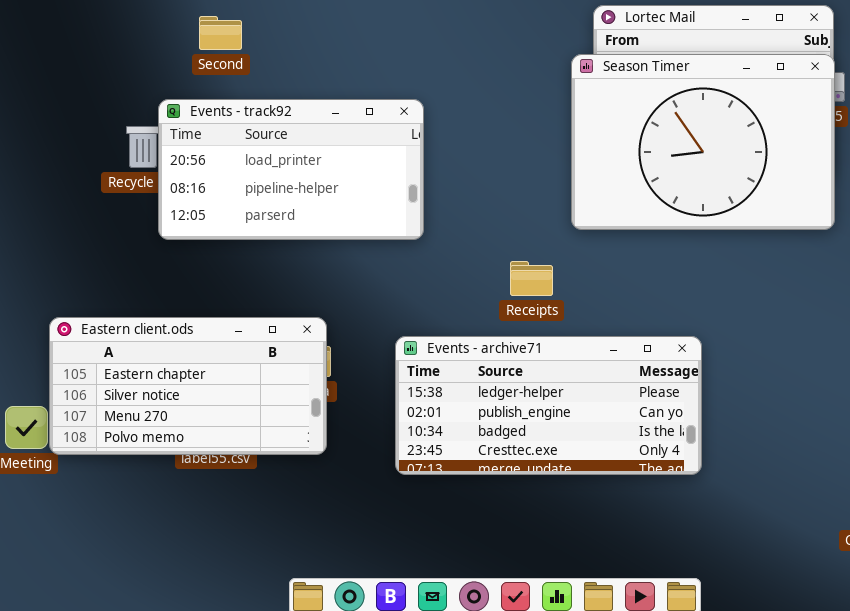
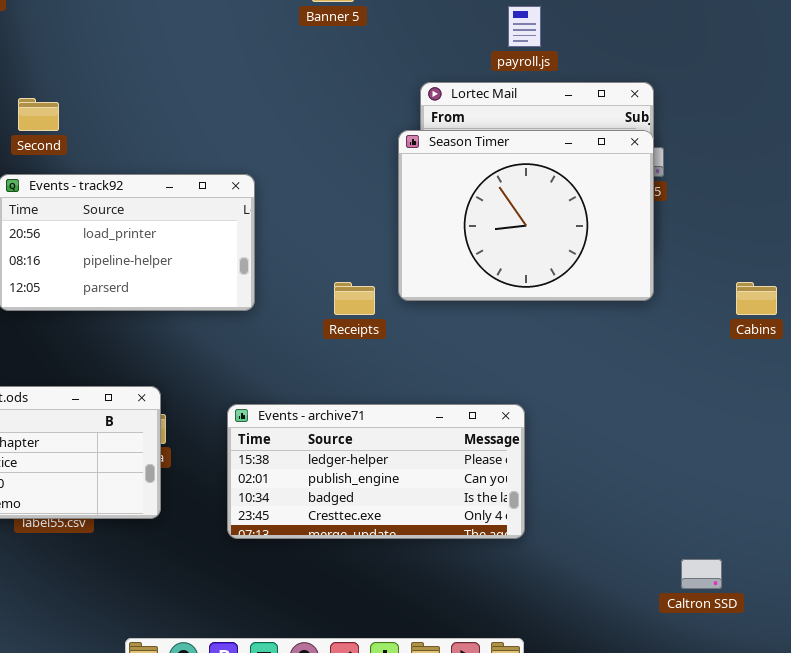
Second: [199,16,242,50] -> [18,98,59,131], moved
Receipts: [510,261,553,296] -> [334,282,375,315], moved

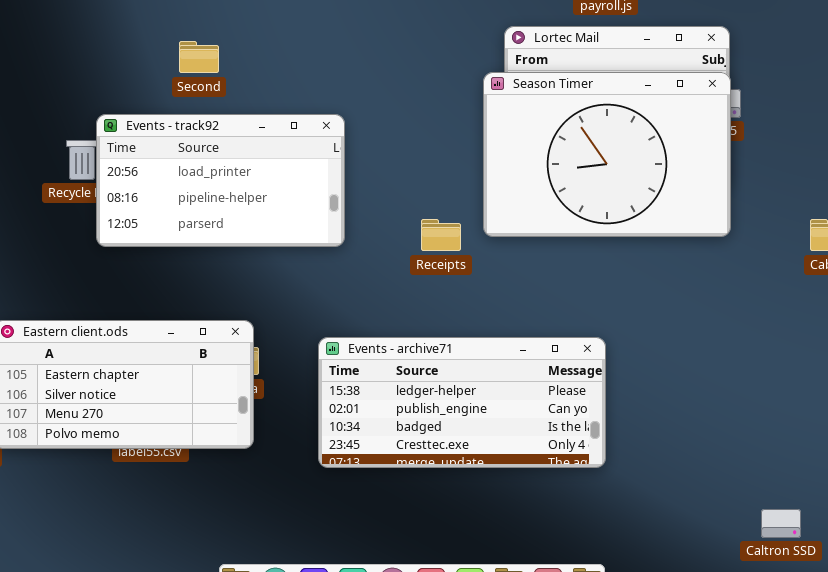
Second: [18,98,59,131] -> [179,41,219,73], moved
Caltron SSD: [681,559,722,589] -> [761,509,801,538], moved

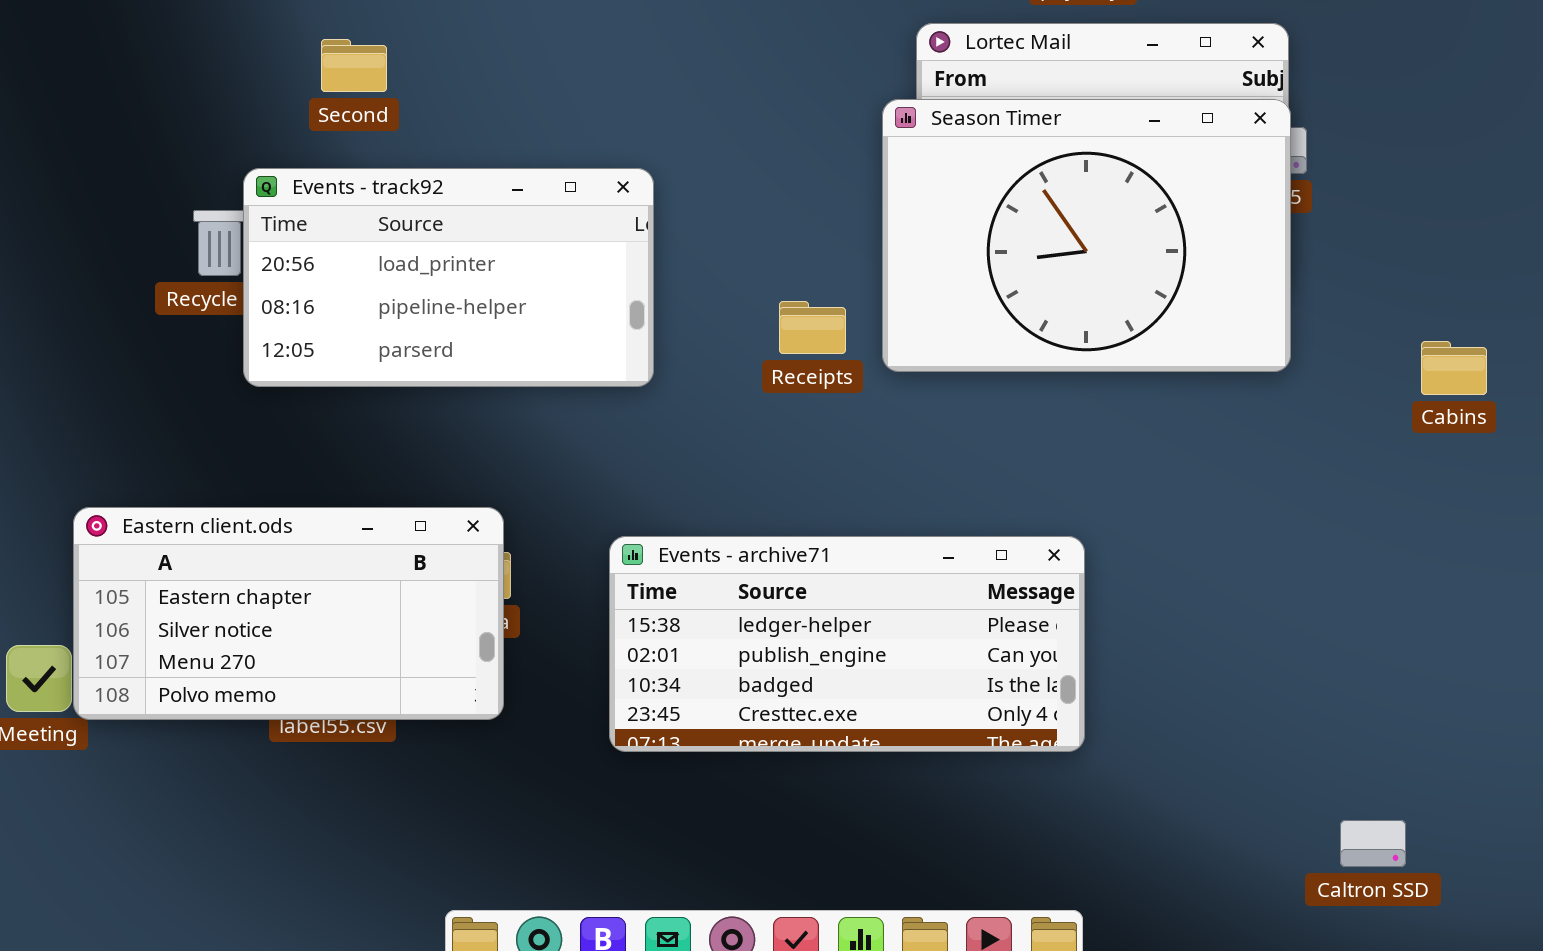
Second: [179,41,219,73] -> [321,39,387,92], moved
Receipts: [421,219,461,251] -> [779,301,846,354], moved

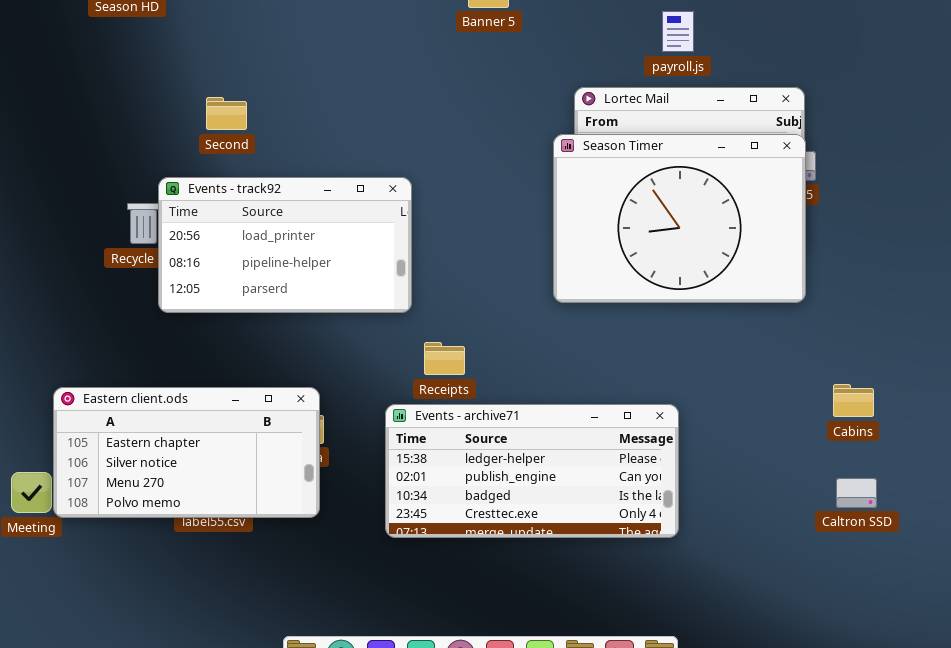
Receipts: [779,301,846,354] -> [424,342,465,375], moved
Cabins: [1421,341,1487,395] -> [833,384,874,417], moved
Caltron SSD: [1340,820,1406,867] -> [836,478,877,508], moved

